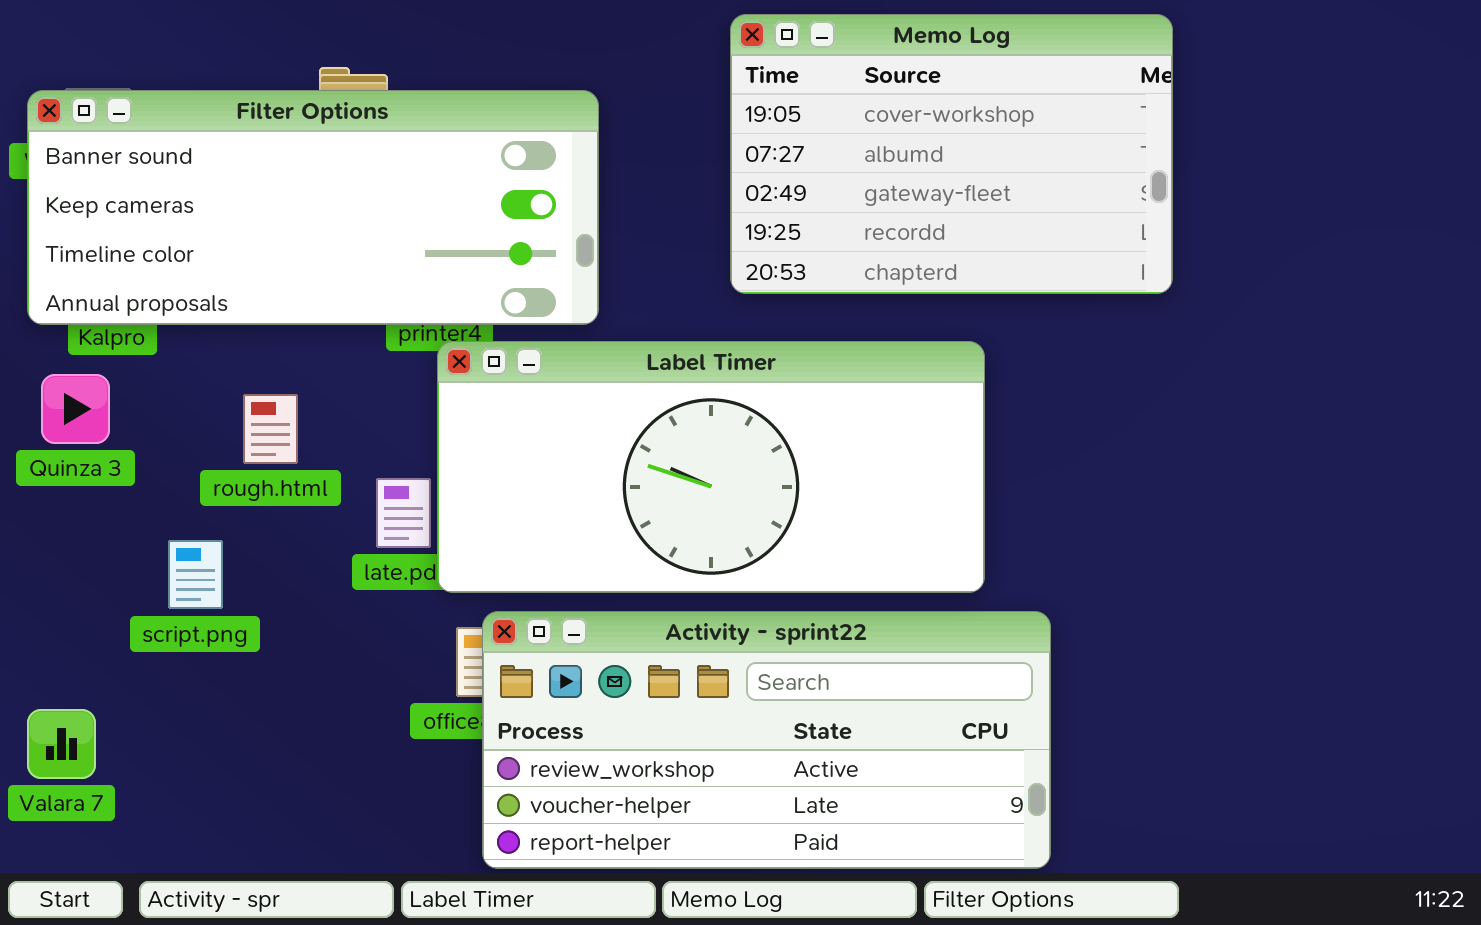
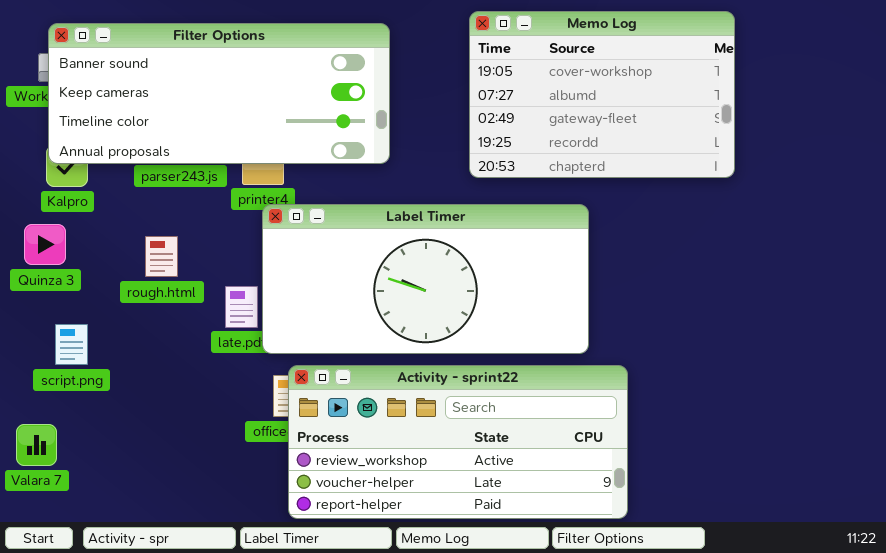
Memo Log: [730,14,1173,294] -> [469,11,735,178], moved
Filter Options: [27,90,599,325] -> [48,23,390,164], moved
script.png: [168,540,223,609] -> [55,324,88,365], moved

